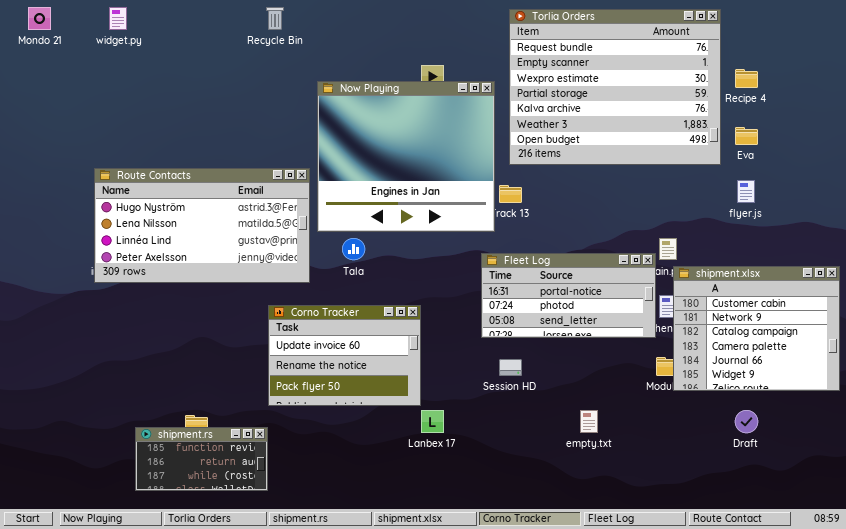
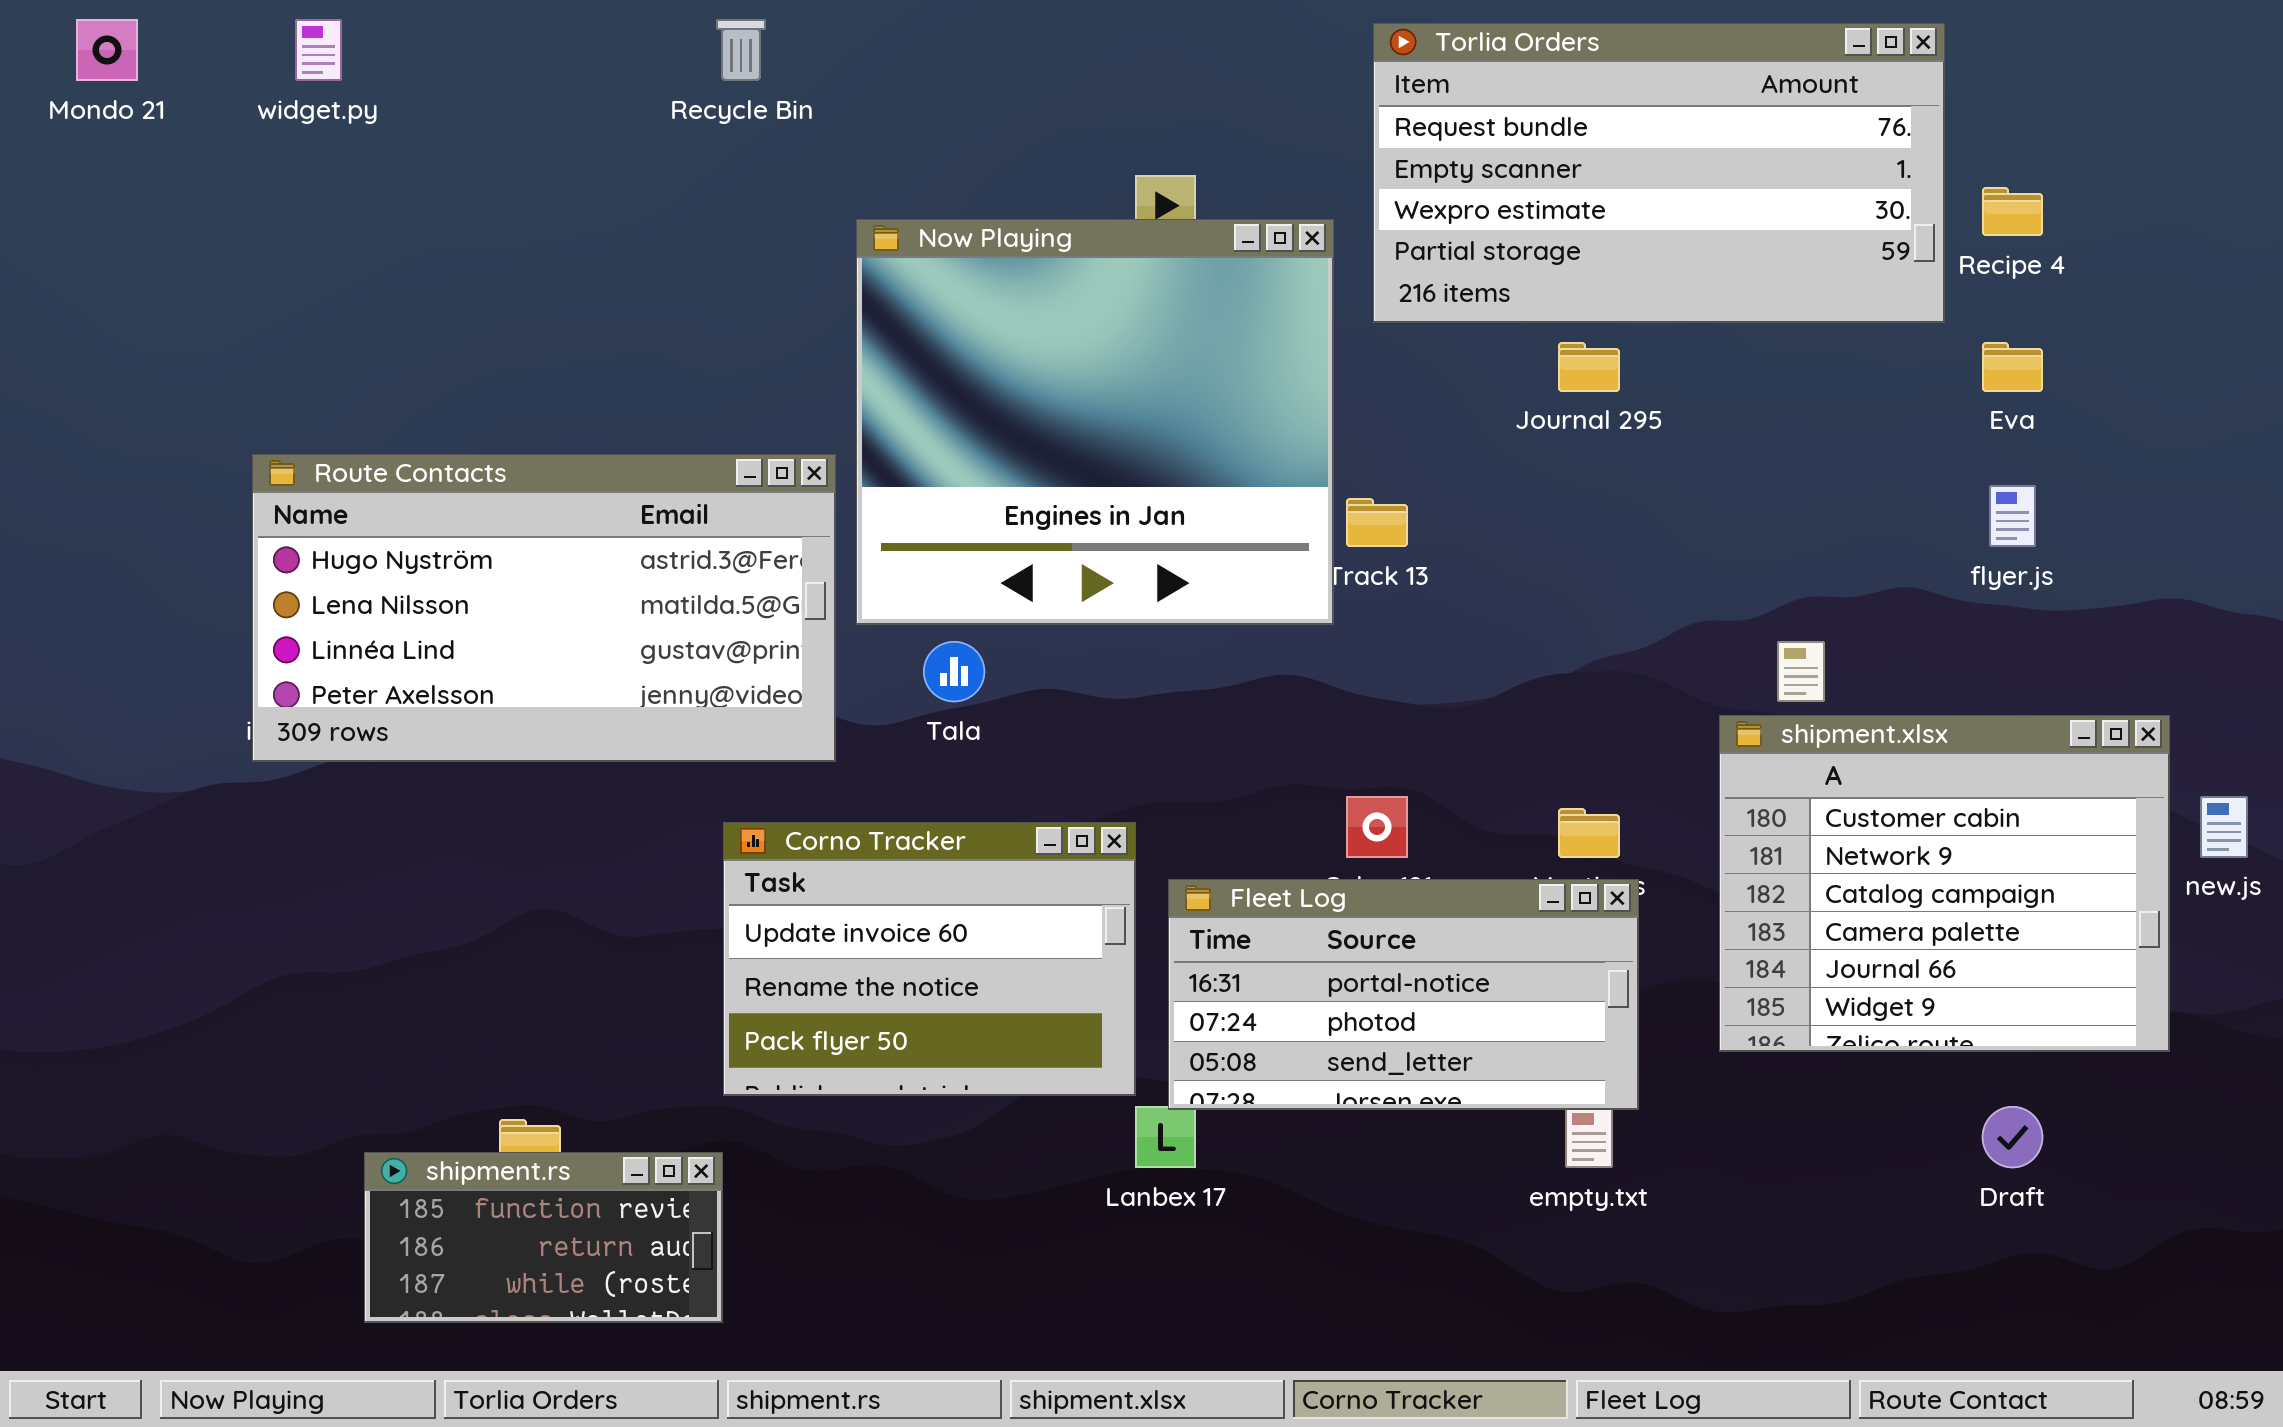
Torlia Orders: [509,9,721,165] -> [1373,23,1945,323], resized
Fleet Log: [481,253,656,338] -> [1168,879,1639,1110], moved
shipment.xlsx: [673,266,840,391] -> [1719,715,2170,1052], moved

